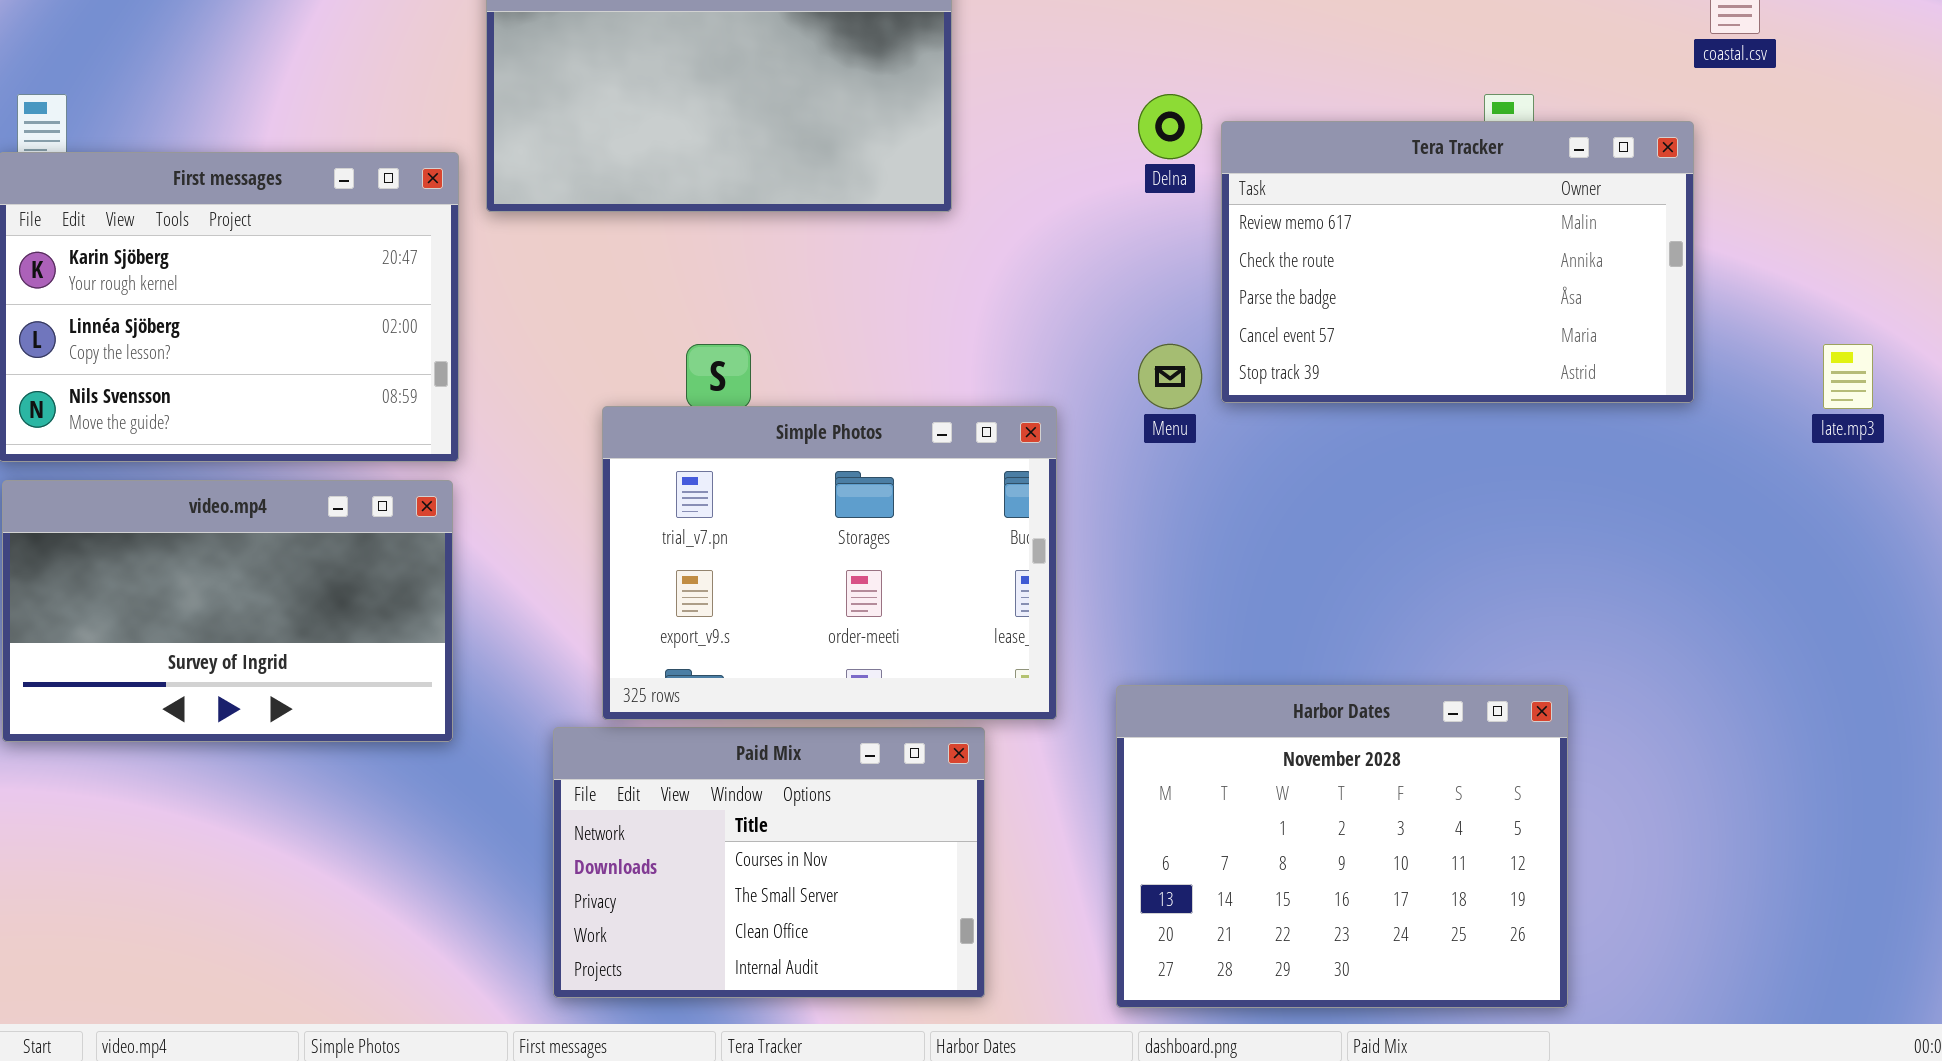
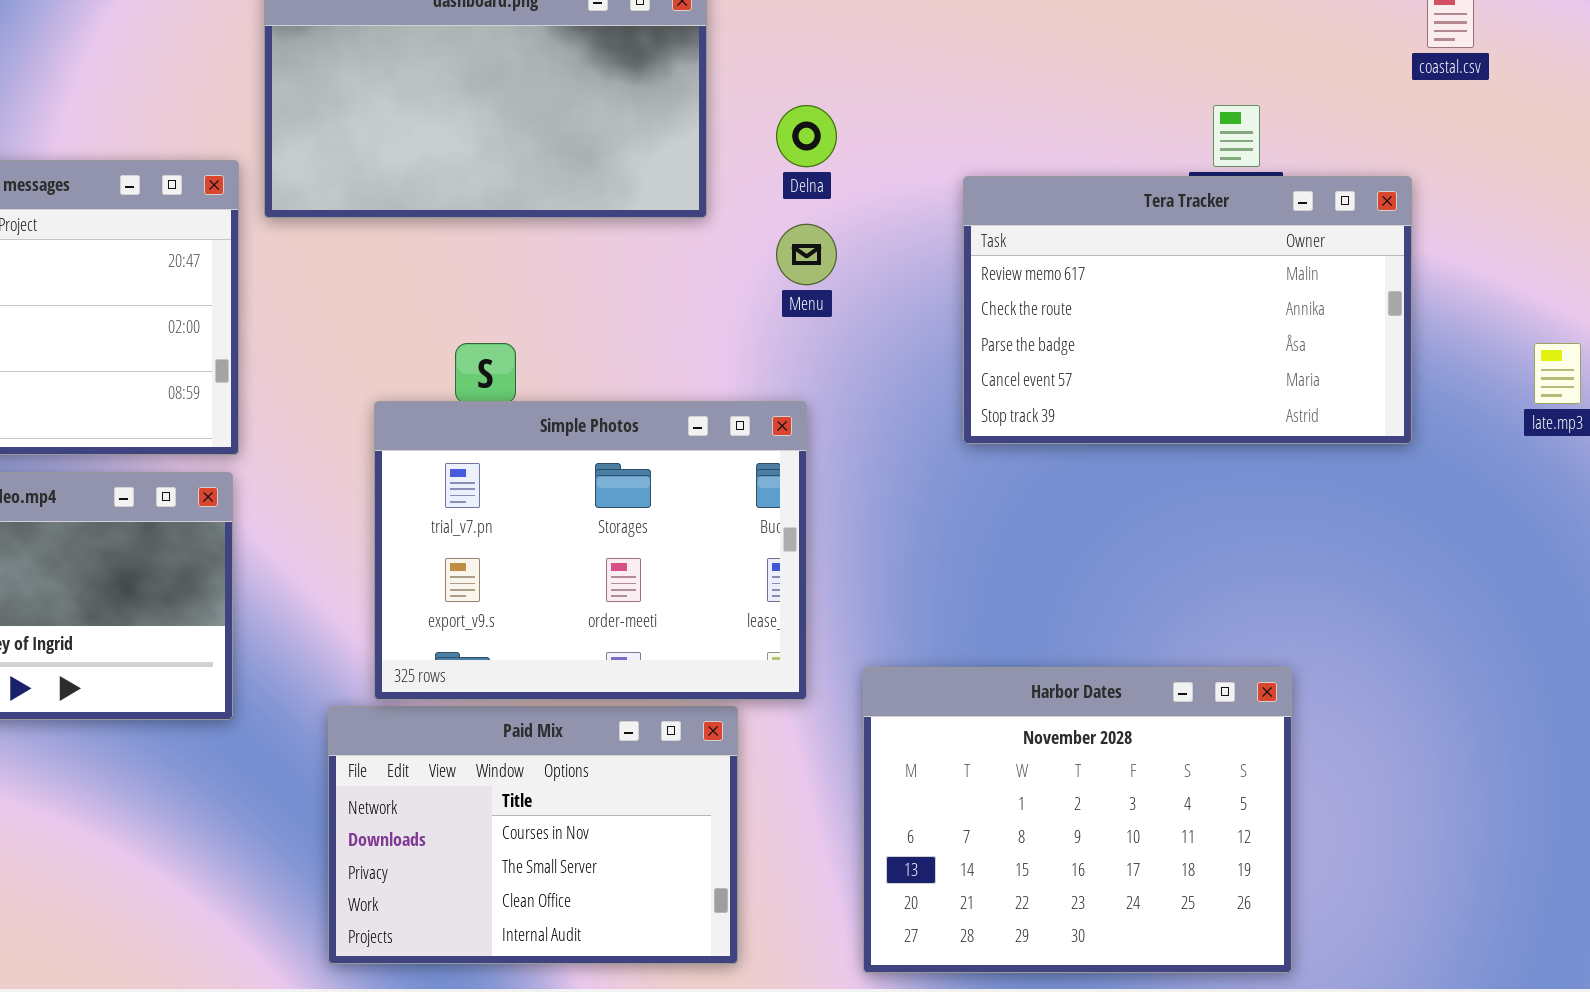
Delna: [1138,94,1202,159] -> [776,105,837,167], moved
Tera Tracker: [1221,121,1694,403] -> [963,176,1412,444], moved
Menu: [1138,344,1202,409] -> [776,224,837,285], moved

